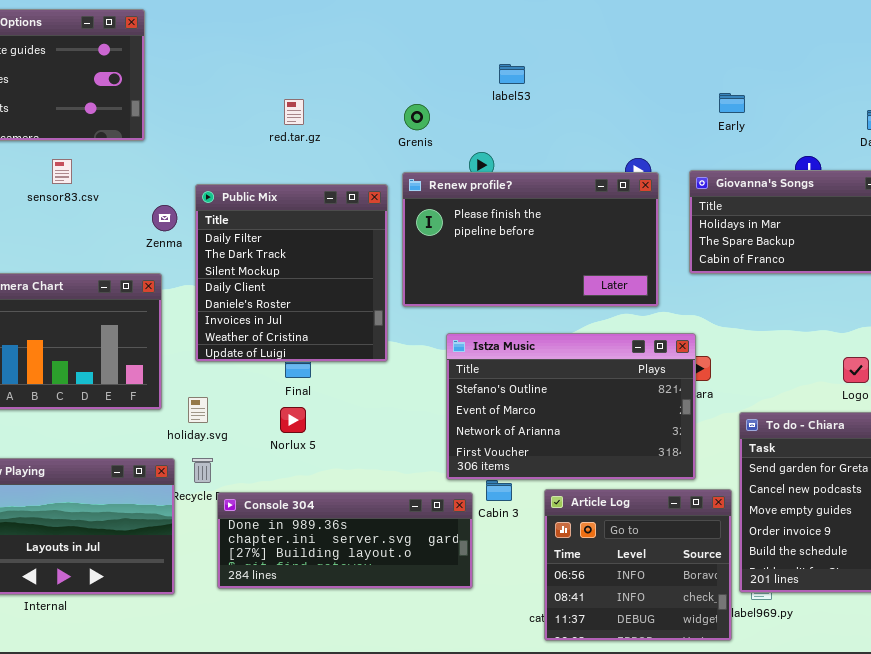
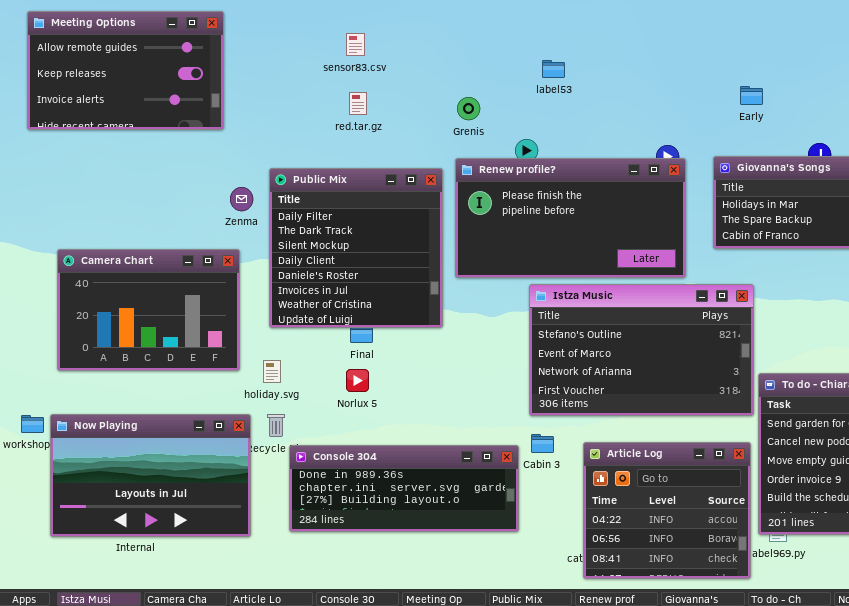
sensor83.csv: [52,159,72,184] -> [346,33,365,56], moved
Istza Music: [446,333,696,480] -> [529,284,754,416], moved
Article Log: [544,489,732,641] -> [583,442,751,579], scrolled up 1 row

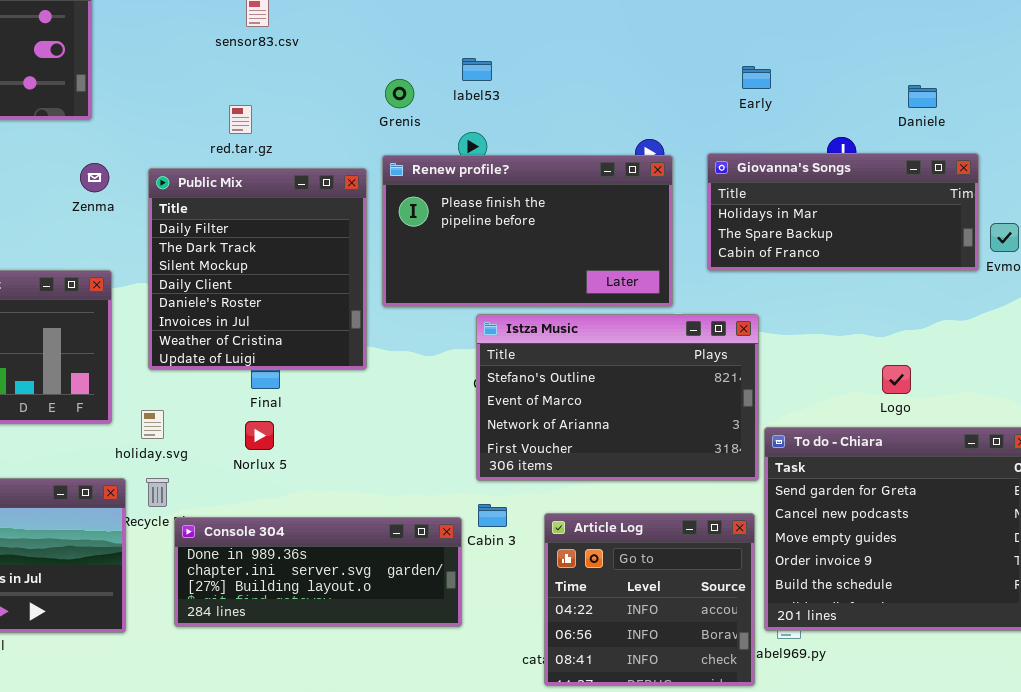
label53: [542,60,565,78] -> [462,58,492,81], moved
red.tar.gz: [349,92,367,115] -> [229,105,252,134], moved
Zenma: [230,187,253,211] -> [80,163,109,192], moved

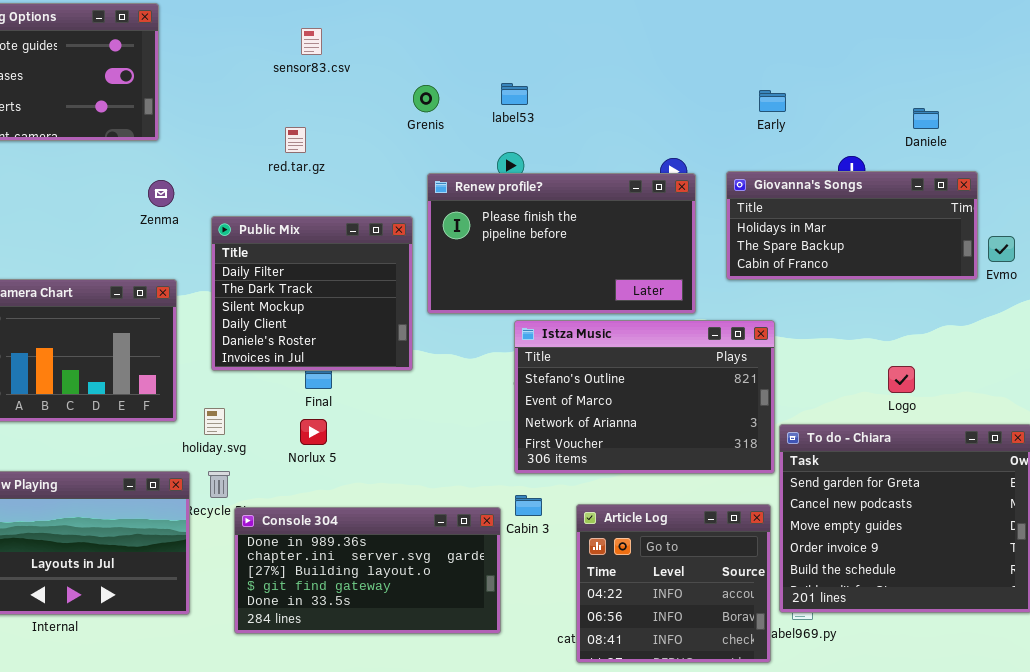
Grenis: [385,79,414,108] -> [413,85,439,112], moved
Public Mix: [148,168,367,370] -> [211,216,413,371], resized
Console 304: [174,517,462,627] -> [234,507,501,634], resized

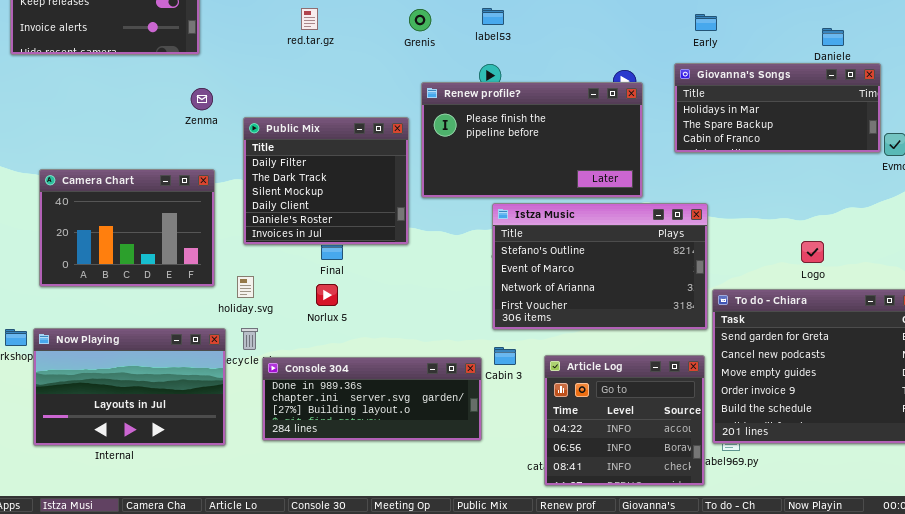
red.tar.gz: [285,127,306,153] -> [301,8,318,30], moved
Giovanna's Songs: [726,171,978,280] -> [674,63,881,153], moved
Console 304: [234,507,501,634] -> [262,357,482,441], resized

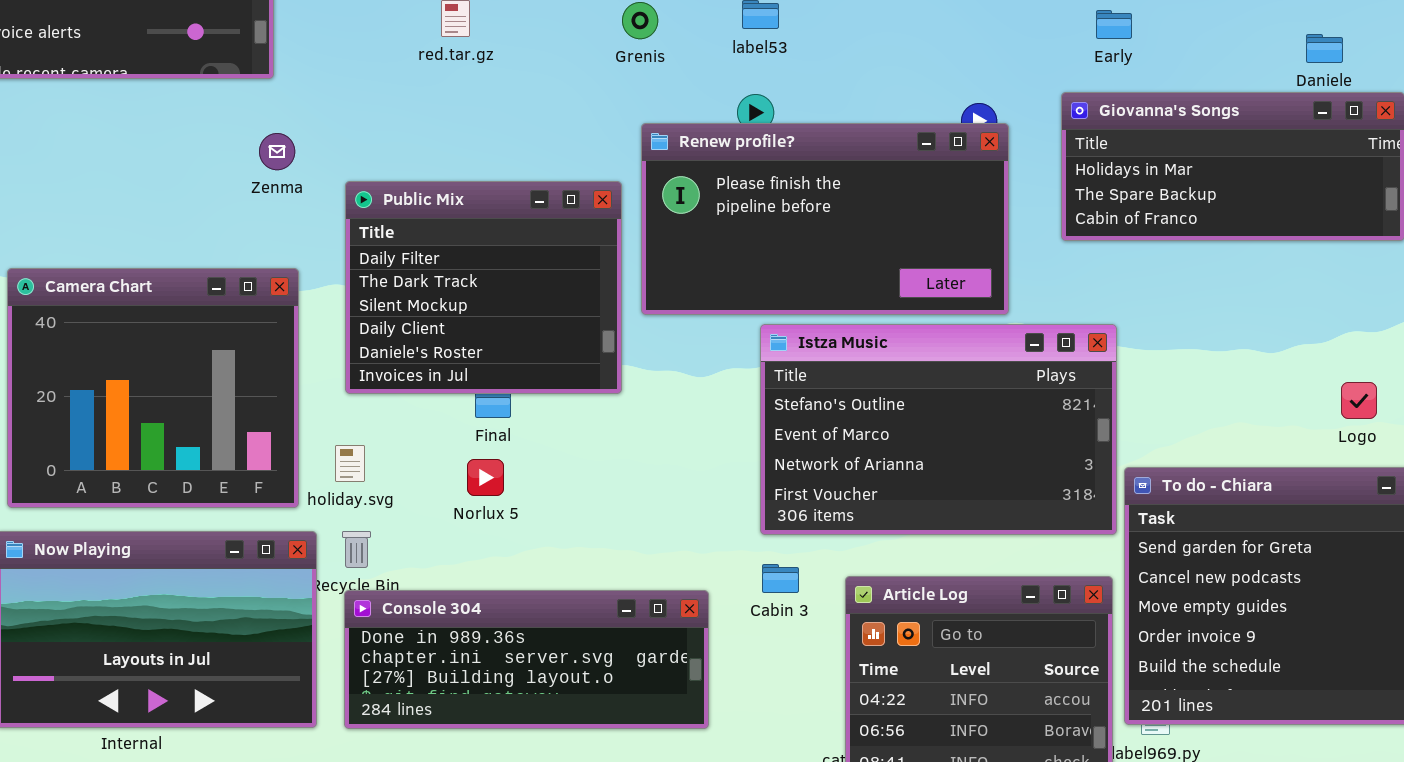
Camera Chart: [39,169,215,287] -> [7,268,299,508], resized
Logo: [801,241,824,263] -> [1341,382,1377,419], moved
Console 304: [262,357,482,441] -> [344,590,709,729], moved

